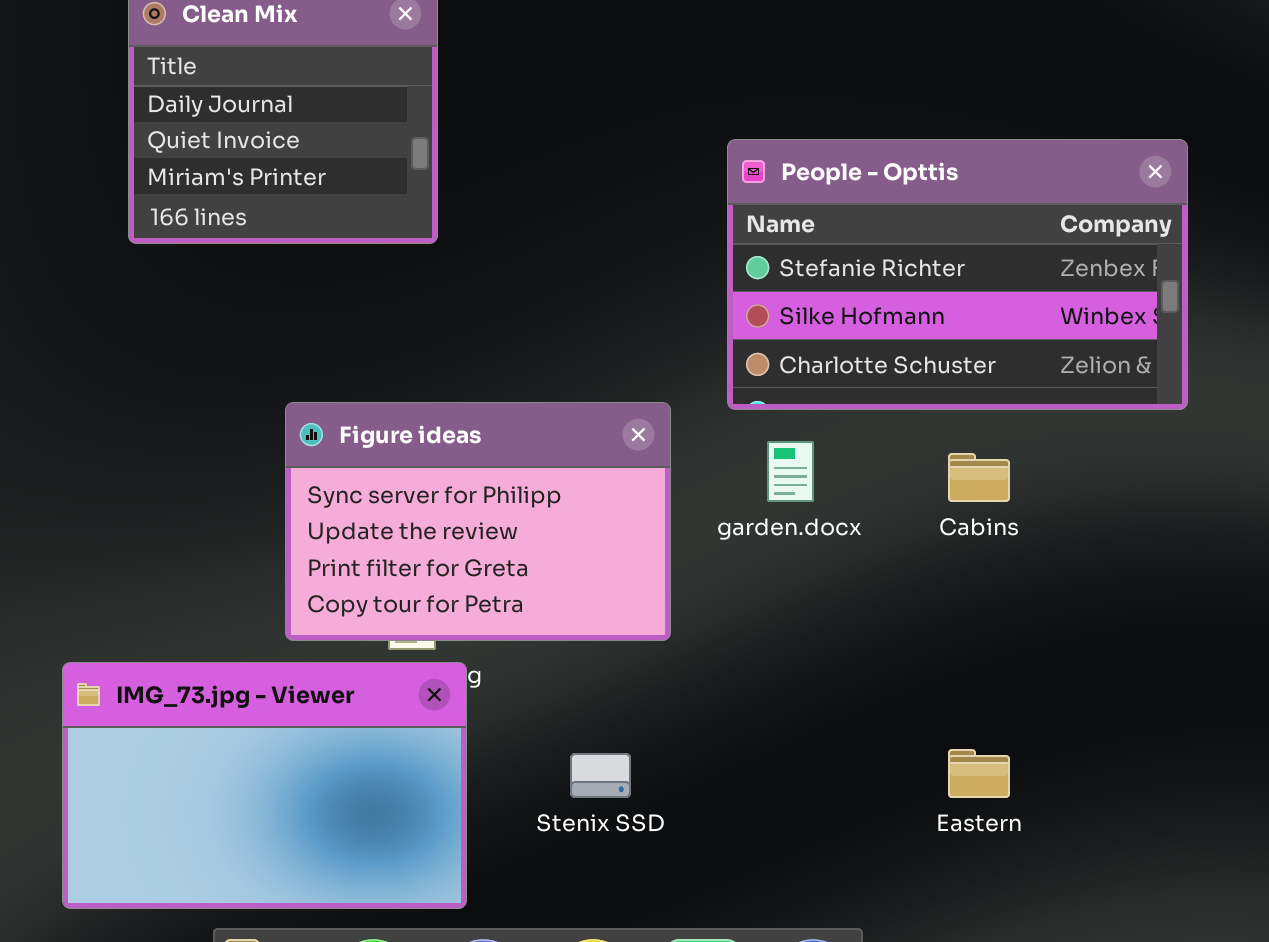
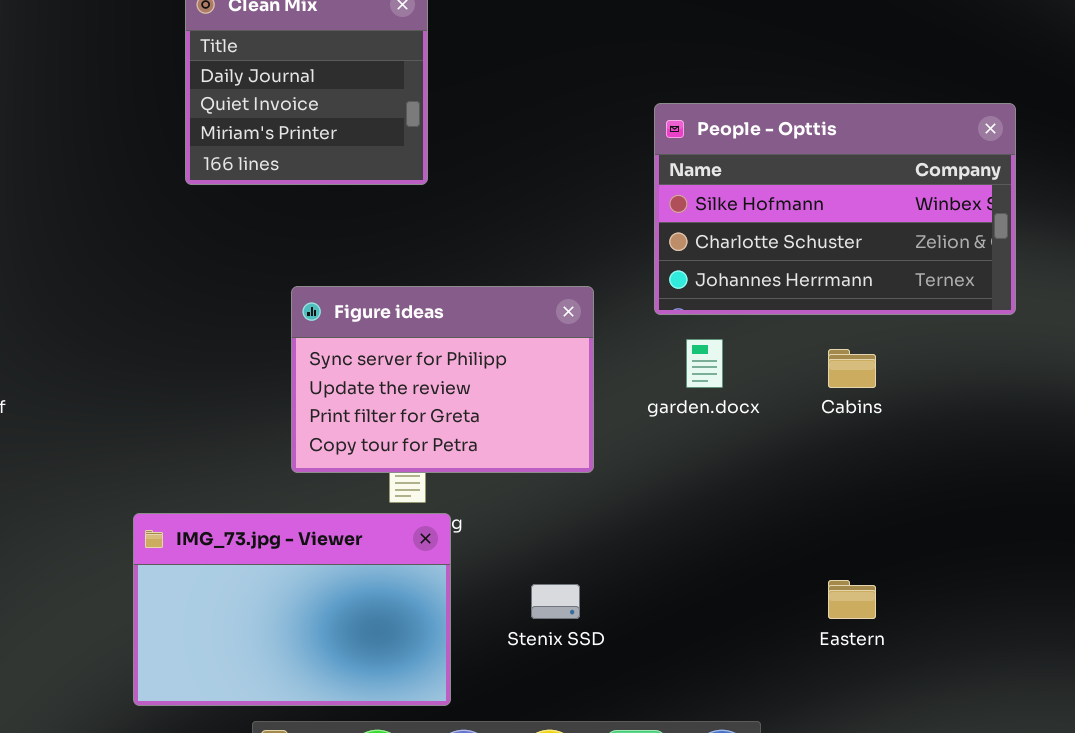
People - Opttis: [727,139,1188,410] -> [654,103,1016,315], scrolled down 1 row
Figure ideas: [285,402,671,641] -> [291,286,594,473], moved

